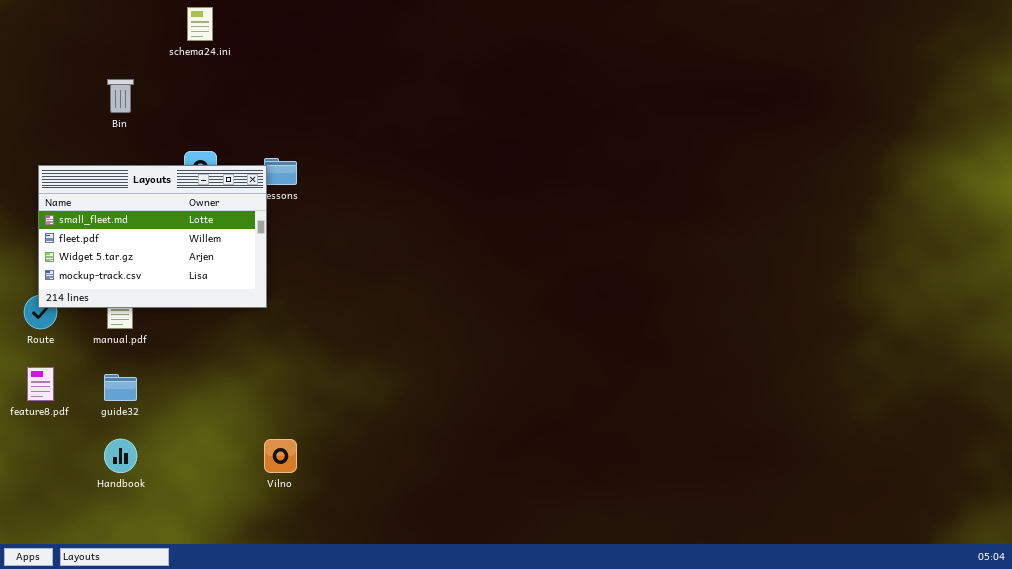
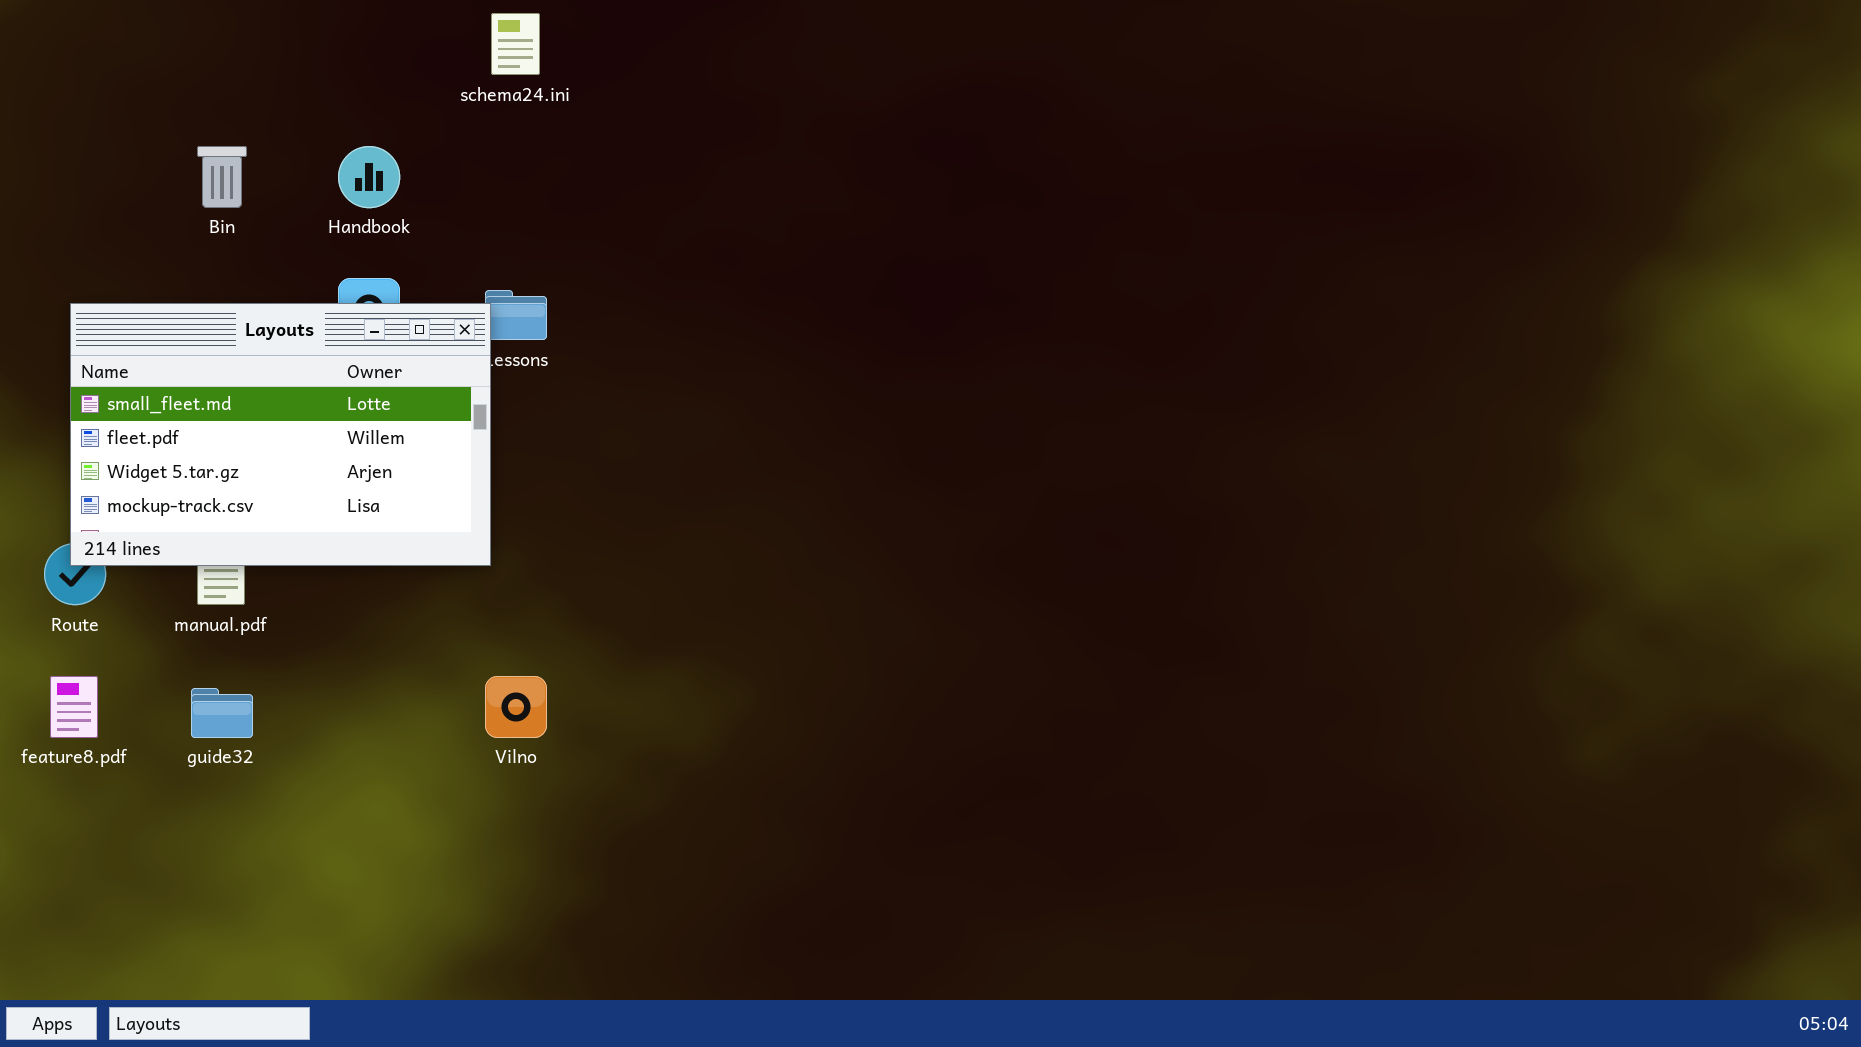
schema24.ini: [187,7,213,41] -> [491,13,540,75], moved
Handbook: [104,439,137,473] -> [338,146,400,208], moved
Vilno: [264,439,297,473] -> [485,676,547,738], moved

